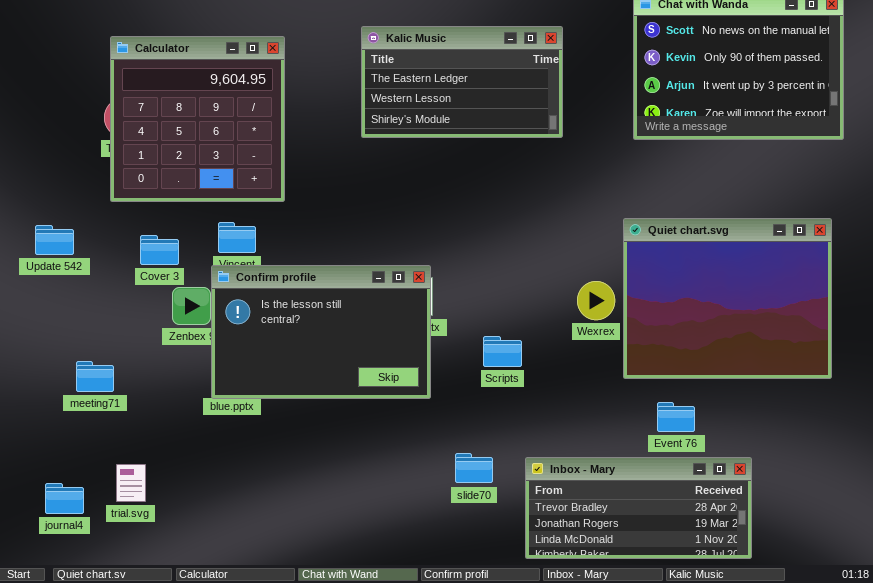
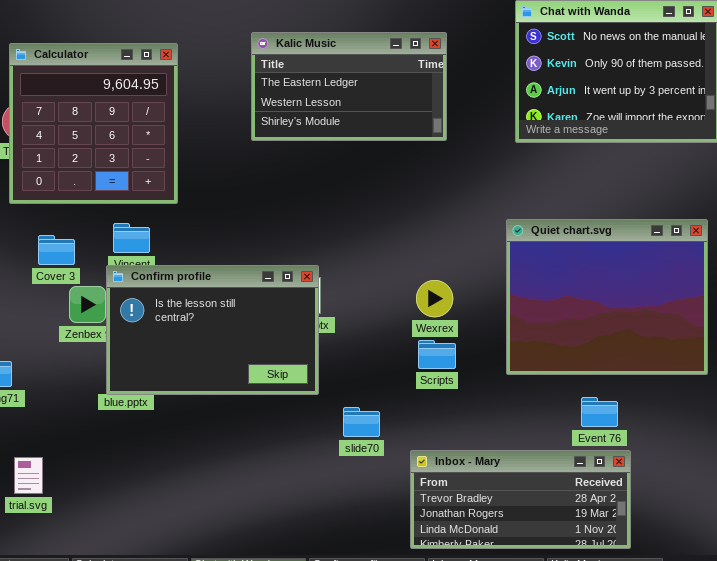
Wexrex: [577,281,615,320] -> [416,280,453,317], moved
Scripts: [483,336,522,367] -> [418,340,456,369], moved
Event 76: [657,402,695,432] -> [581,397,618,427], moved
slide70: [455,453,493,483] -> [343,407,380,437], moved

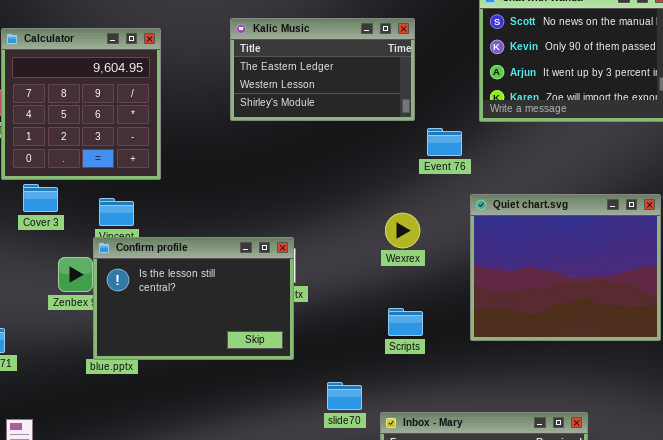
Cover 3: [38,235,75,265] -> [23,184,58,212], moved
Wexrex: [416,280,453,317] -> [385,213,420,248], moved
Event 76: [581,397,618,427] -> [427,128,462,156], moved
slide70: [343,407,380,437] -> [327,382,362,410], moved

